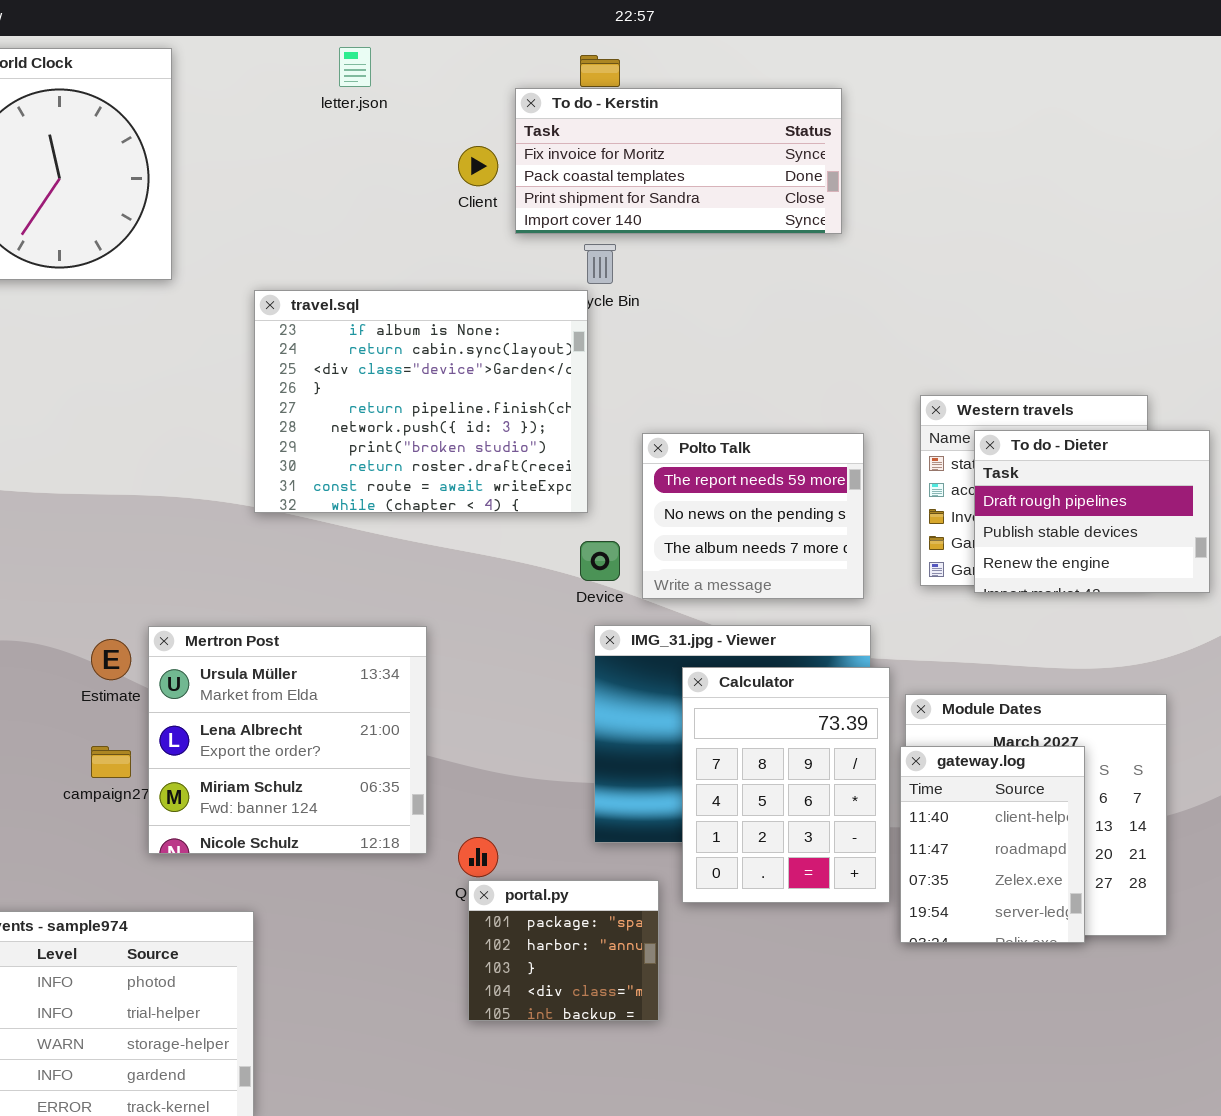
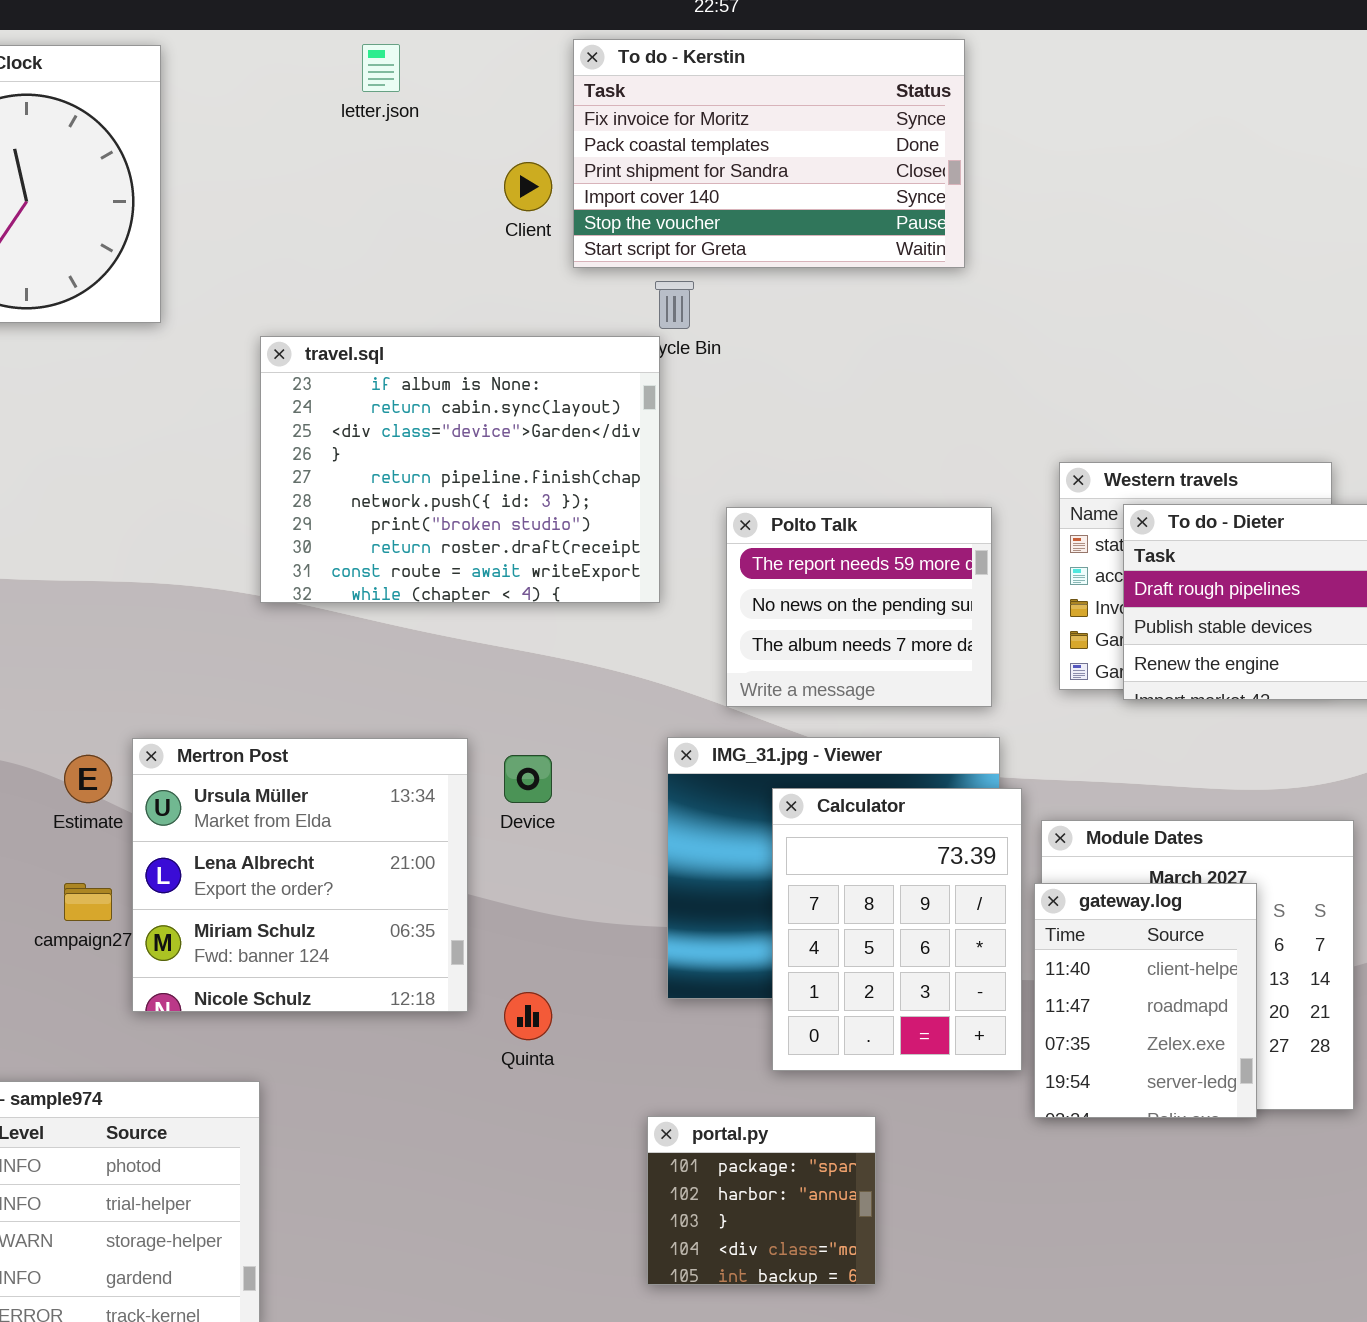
To do - Kerstin: [515,88,842,234] -> [573,39,965,268], resized
Device: [580,541,620,581] -> [504,755,552,803], moved
portal.py: [468,880,659,1021] -> [647,1116,876,1285], moved

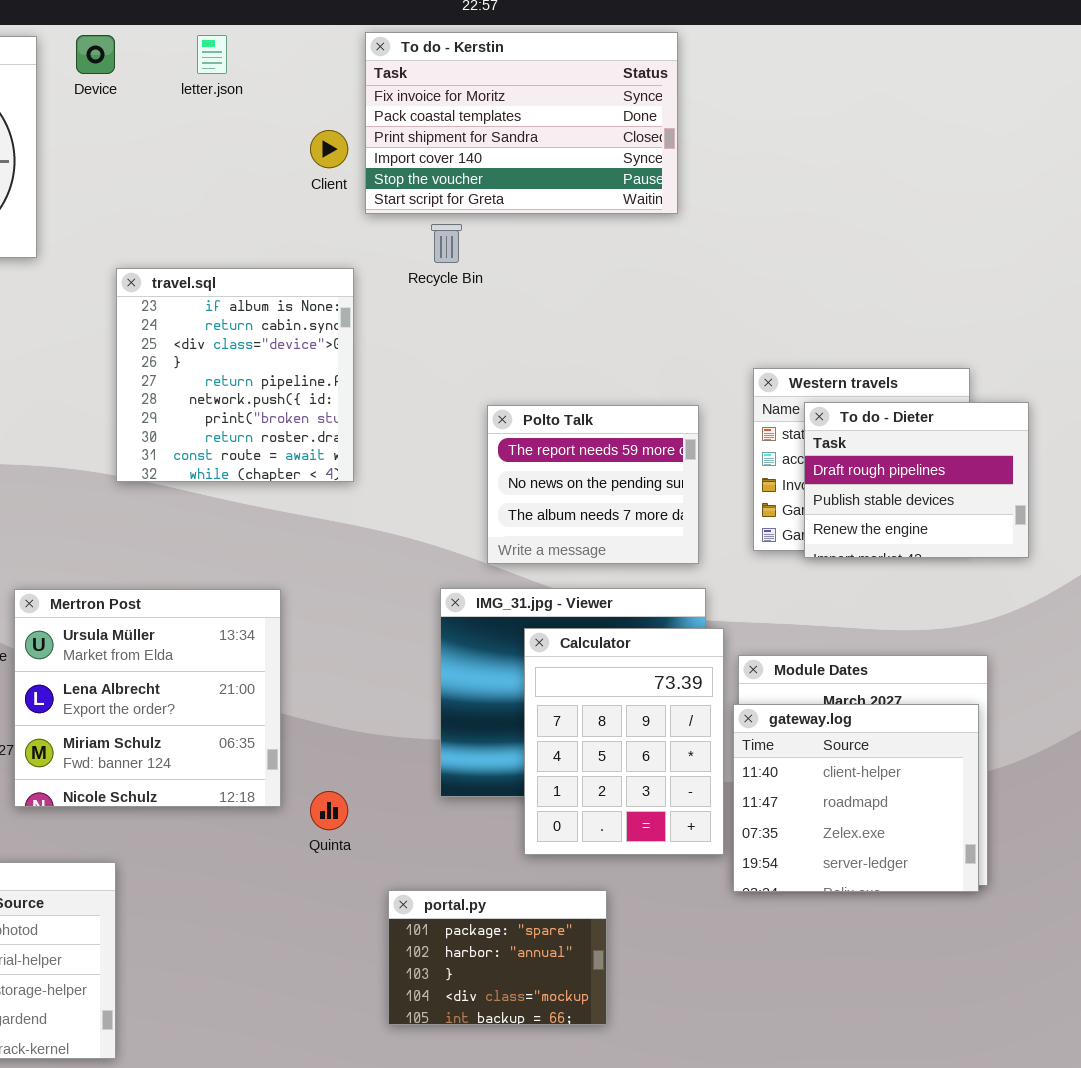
travel.sql: [260,336,660,603] -> [116,268,354,482], resized
Device: [504,755,552,803] -> [76,35,115,74], moved
gateway.log: [1034,883,1257,1118] -> [733,704,979,892], resized
portal.py: [647,1116,876,1285] -> [388,890,607,1025], resized

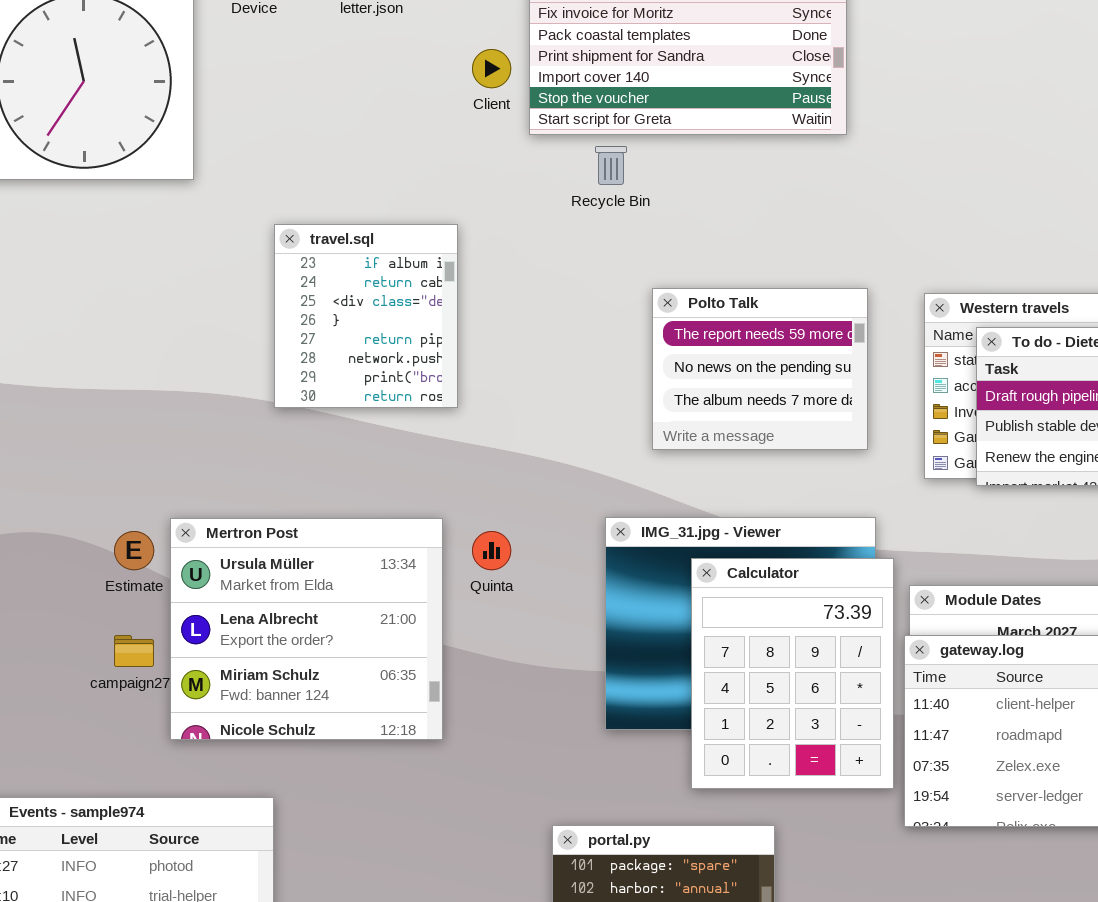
travel.sql: [116,268,354,482] -> [274,224,458,408], resized
Polto Talk: [487,405,699,564] -> [652,288,868,450], moved
Quinta: [310,791,348,830] -> [472,531,511,570], moved

